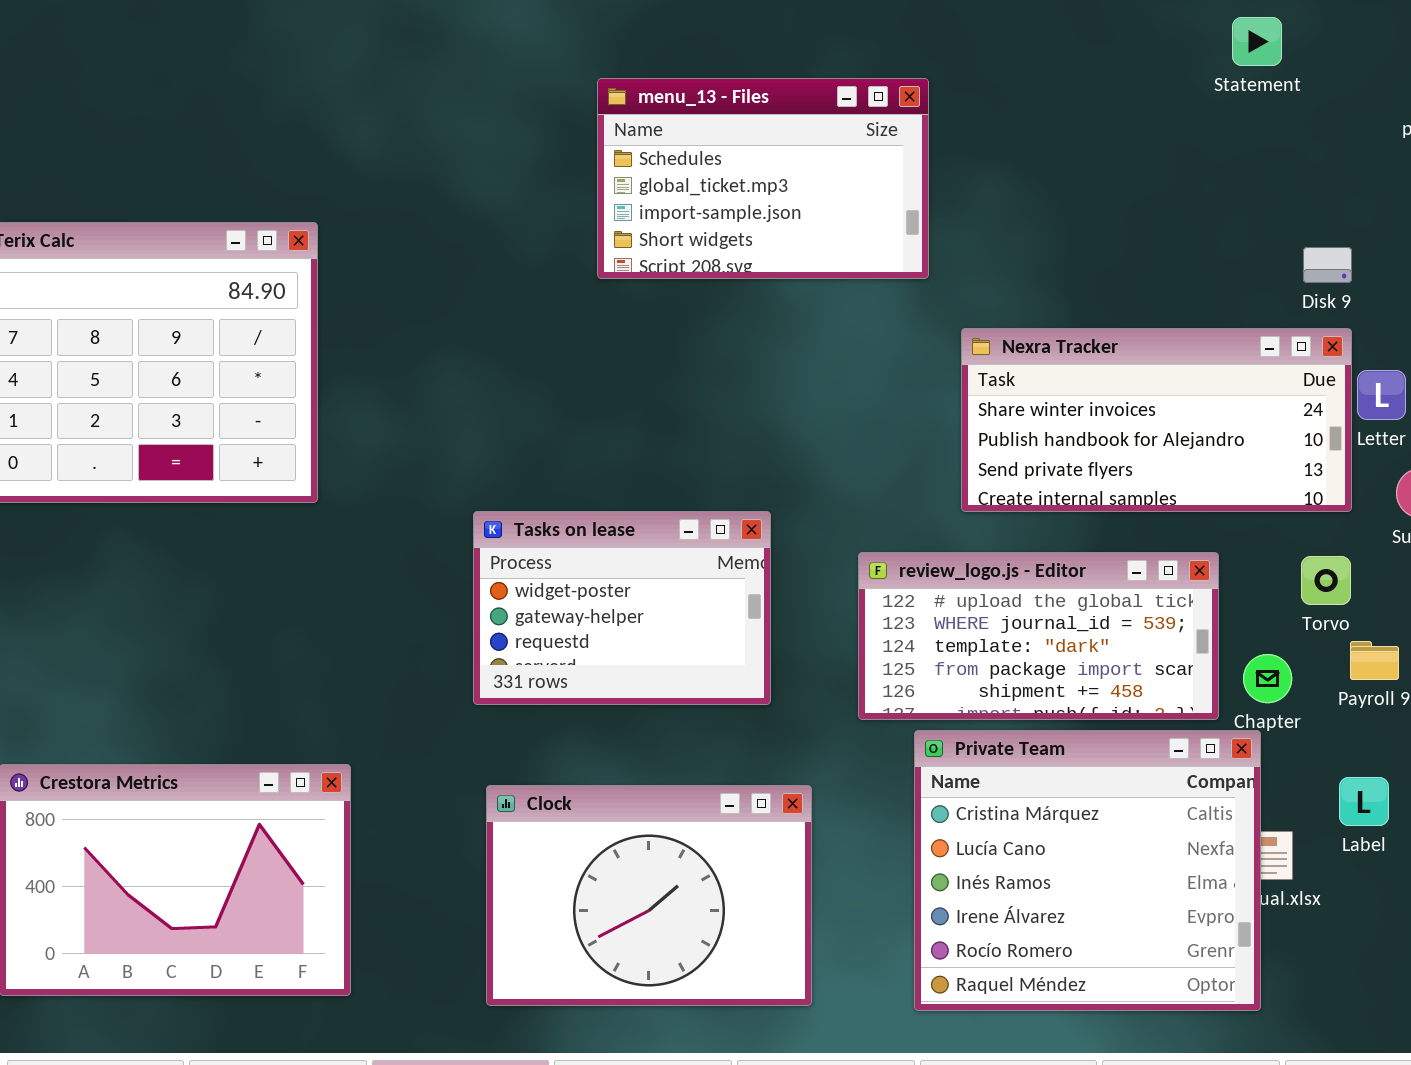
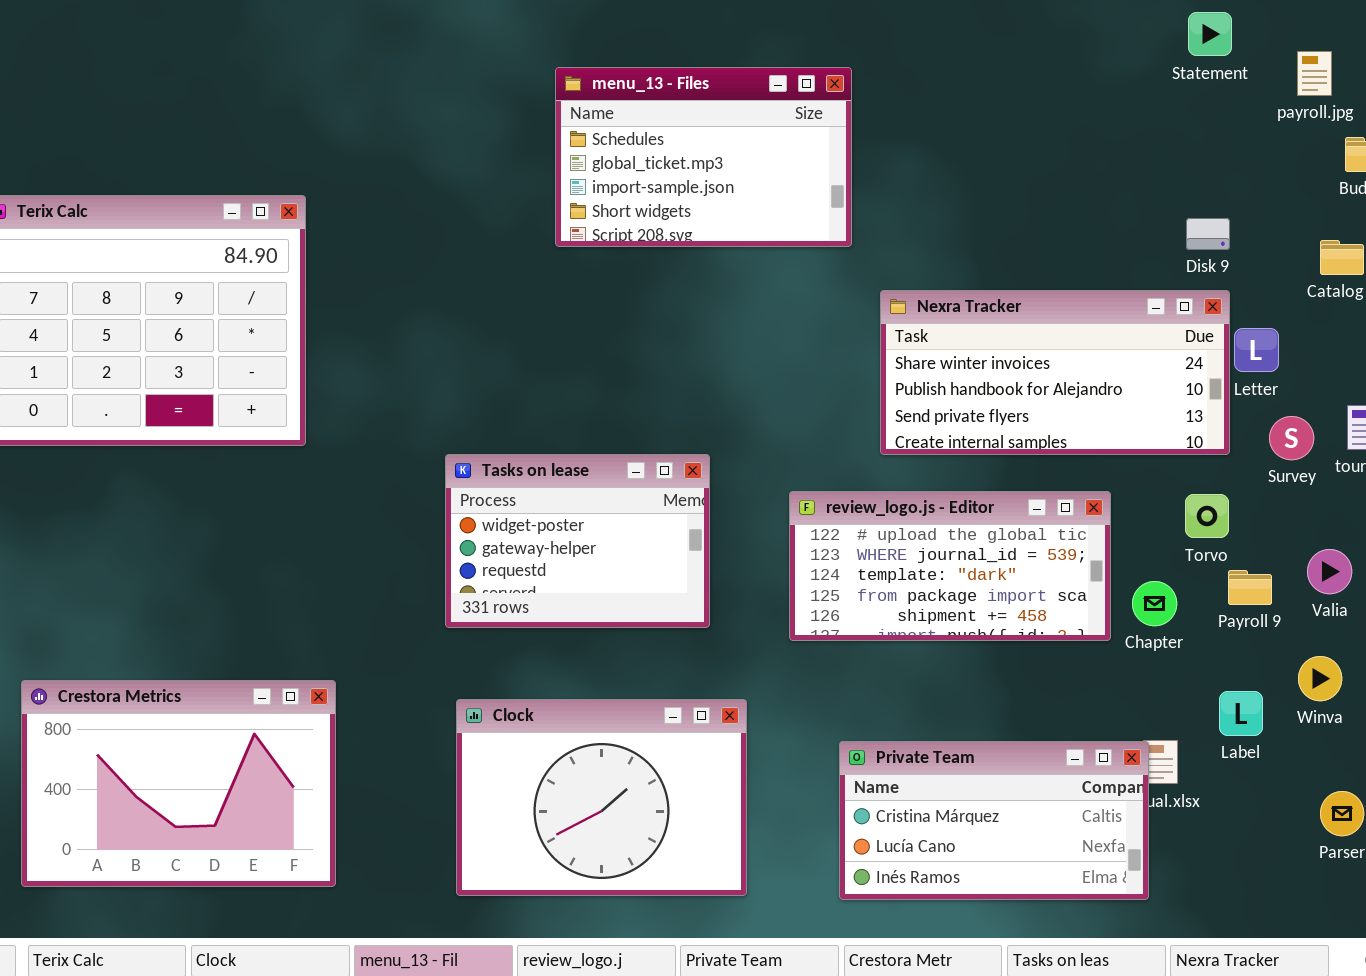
Statement: [1232,17,1282,66] -> [1188,12,1232,56], moved
Private Team: [914,730,1261,1011] -> [839,741,1149,900], resized

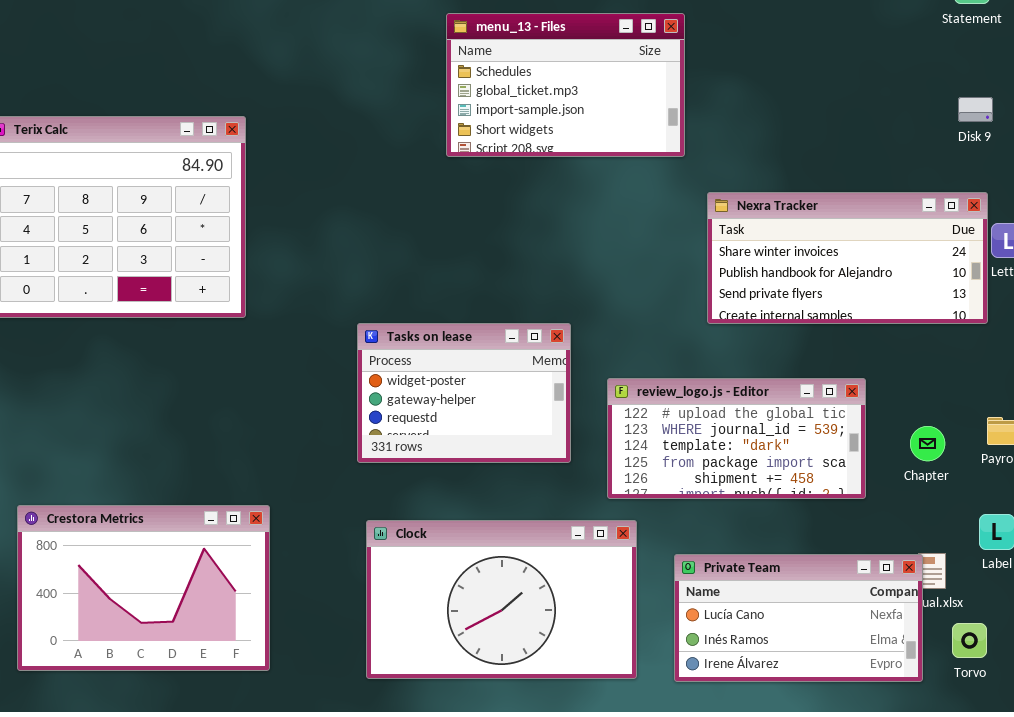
Disk 9: [1186,218,1230,250] -> [958,97,993,122], moved
review_logo.js - Editor: [789,491,1111,641] -> [607,378,866,499], moved
Torvo: [1185,494,1229,538] -> [952,623,987,658], moved
Clock: [456,699,747,896] -> [366,520,637,679], resized
Private Team: [839,741,1149,900] -> [674,554,923,682], scrolled down 1 row

